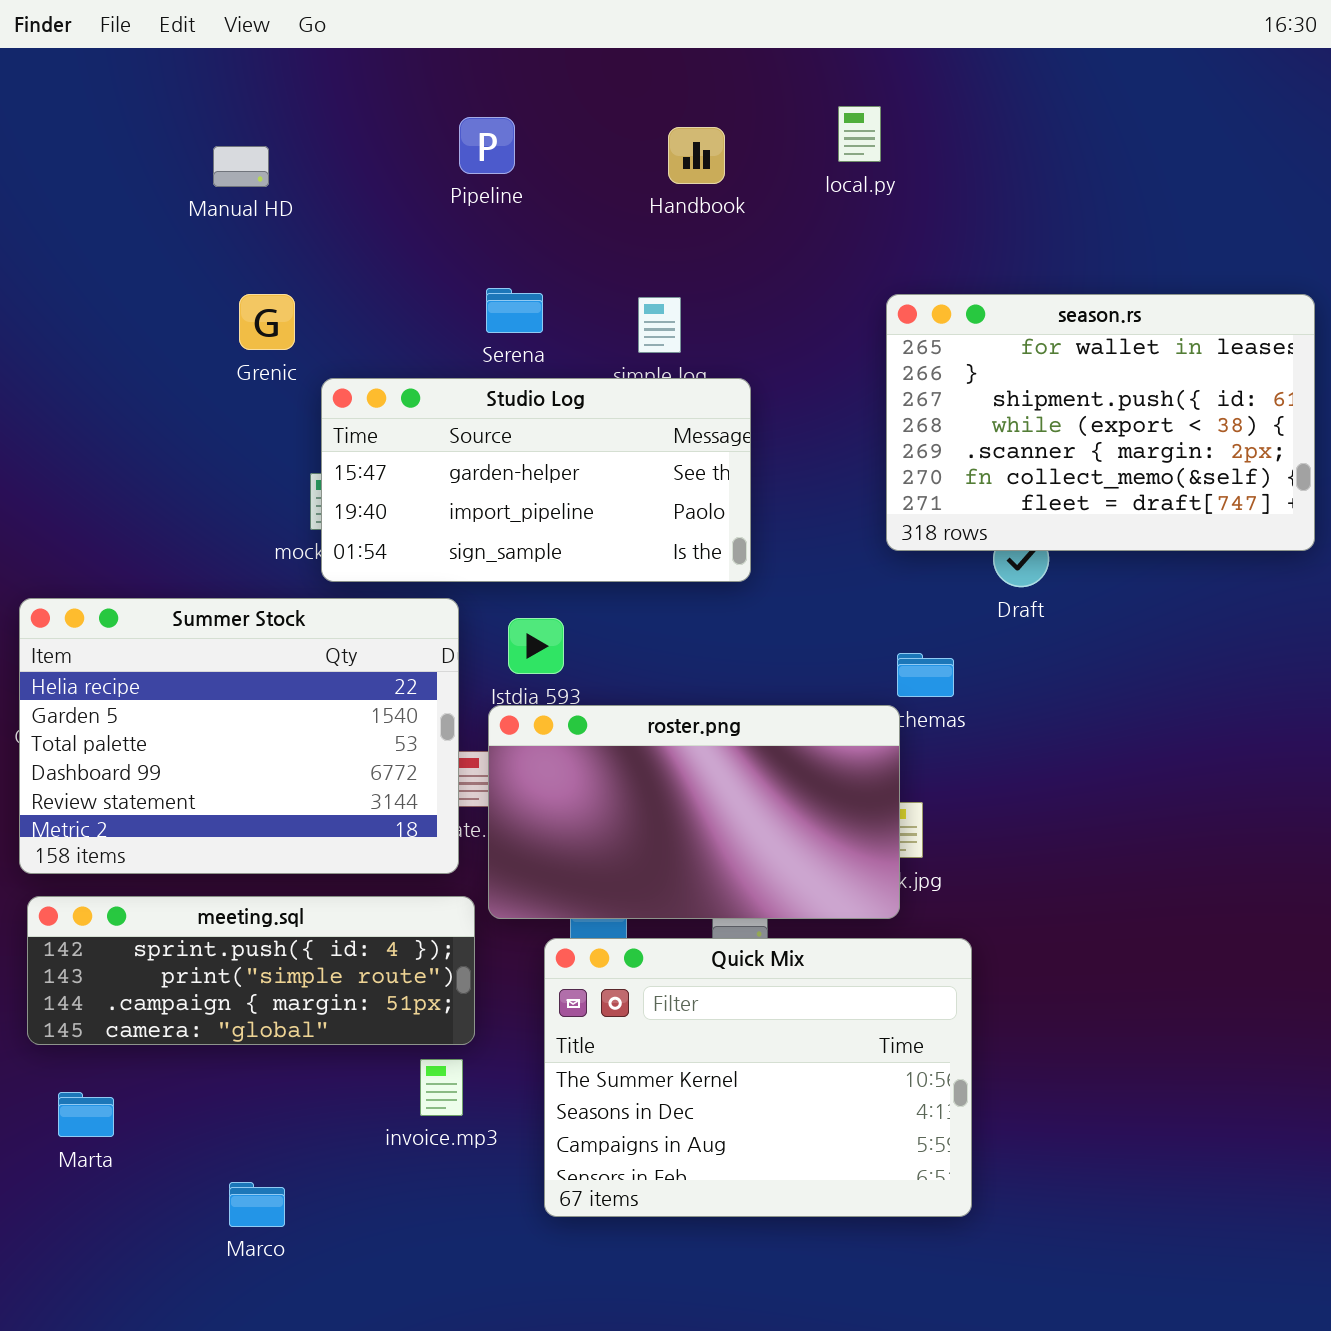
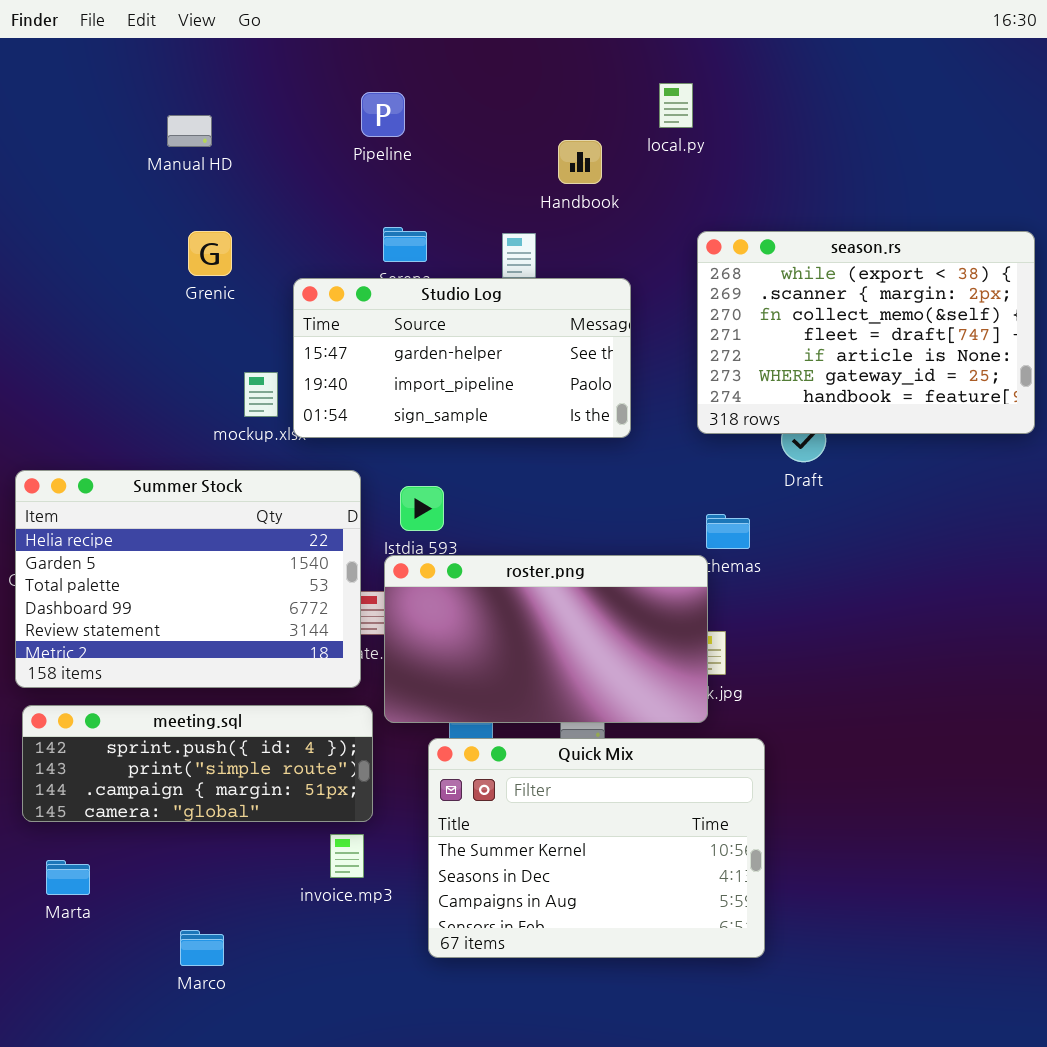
Handbook: [668,127,725,184] -> [558,140,602,184], moved
season.rs: [886,294,1315,551] -> [697,231,1035,434], scrolled down 3 rows
Studio Log: [321,378,751,582] -> [293,278,631,438], moved

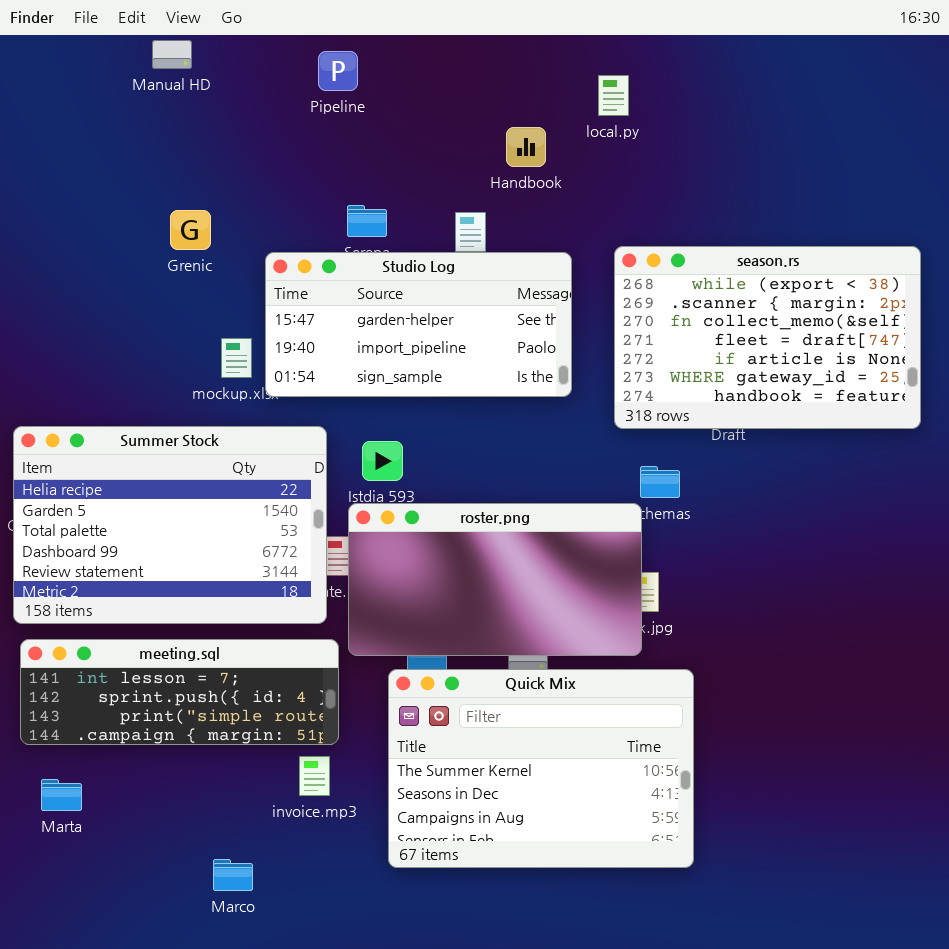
Pipeline: [361,92,405,137] -> [318,51,358,91], moved
Manual HD: [167,115,212,147] -> [152,40,192,69], moved
season.rs: [697,231,1035,434] -> [614,246,921,429], moved
meeting.sql: [22,705,373,822] -> [20,639,339,745], scrolled up 1 row
Marco: [180,930,224,966] -> [213,859,253,891], moved

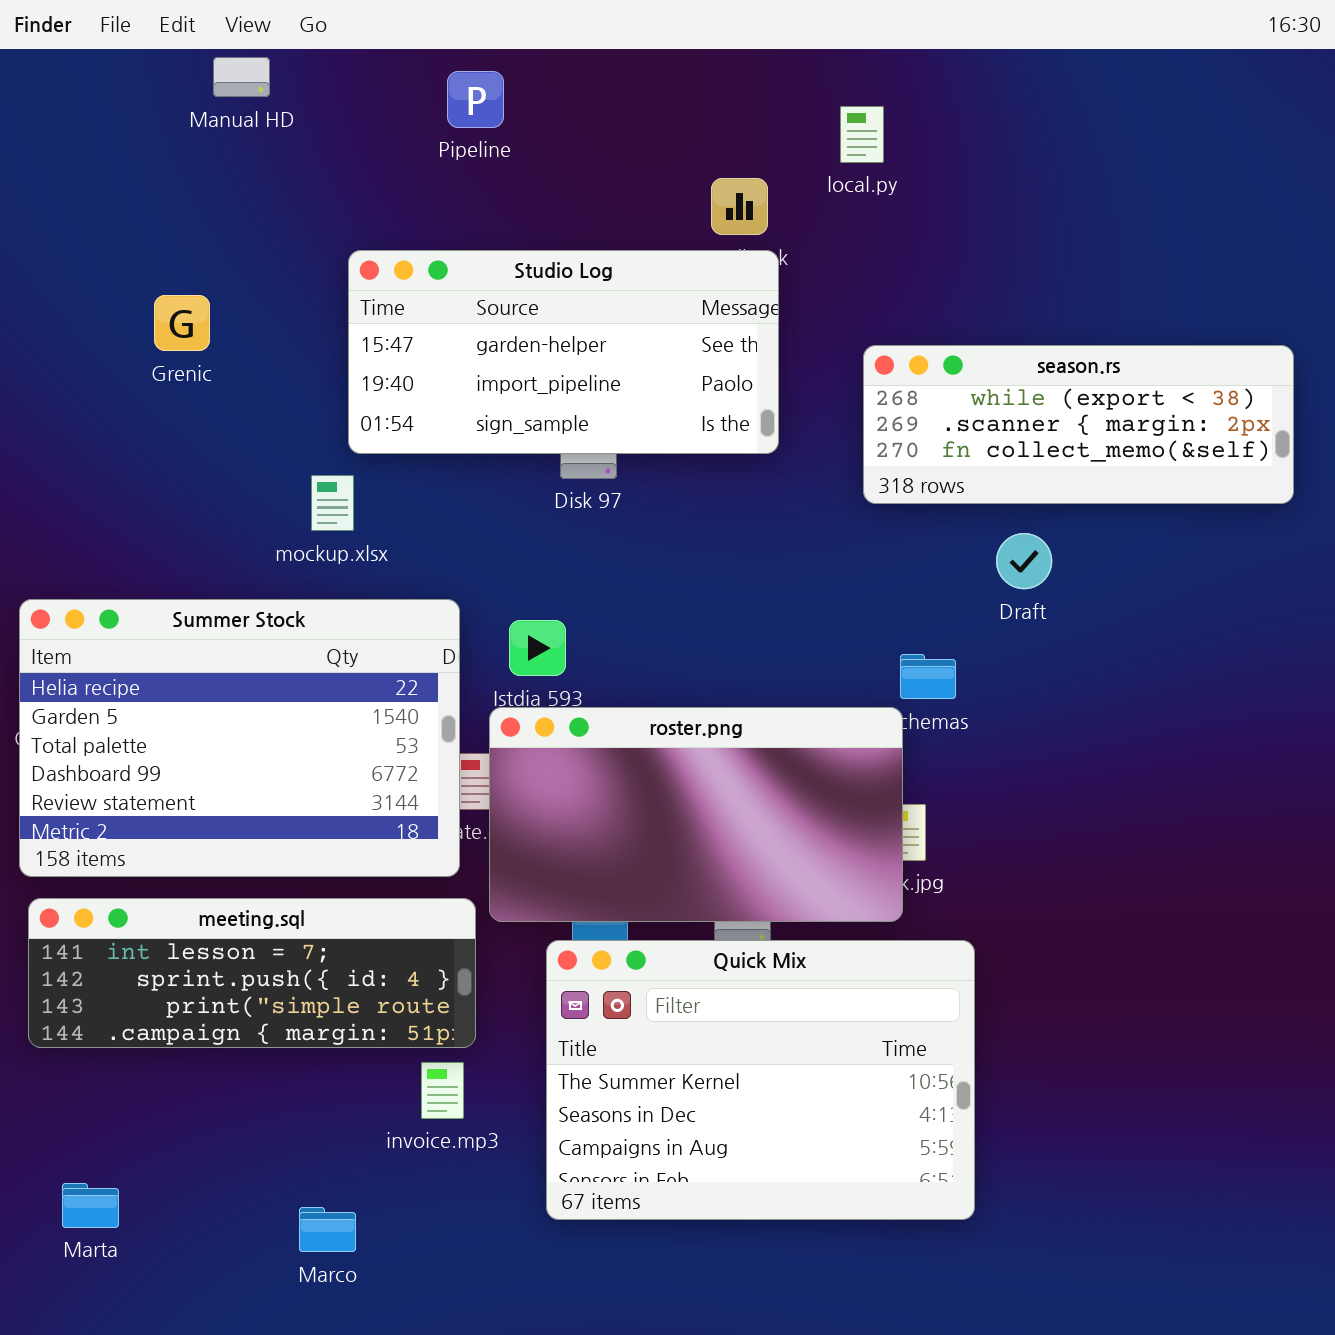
Grenic: [170,210,211,250] -> [154,295,210,351], moved
season.rs: [614,246,921,429] -> [863,345,1294,504], resized
Studio Log: [265,252,572,397] -> [348,250,779,454], moved
Marta: [41,779,82,811] -> [62,1183,119,1228], moved

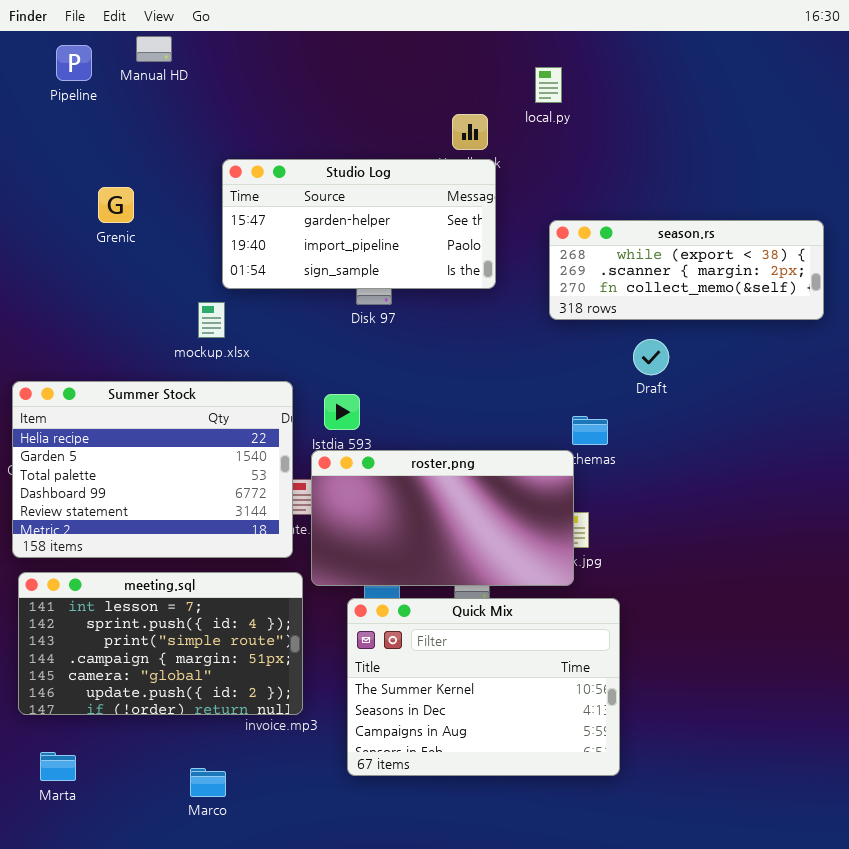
Pipeline: [447,71,504,128] -> [56,45,92,81], moved
meeting.sql: [28,898,476,1048] -> [18,572,303,715], resized

